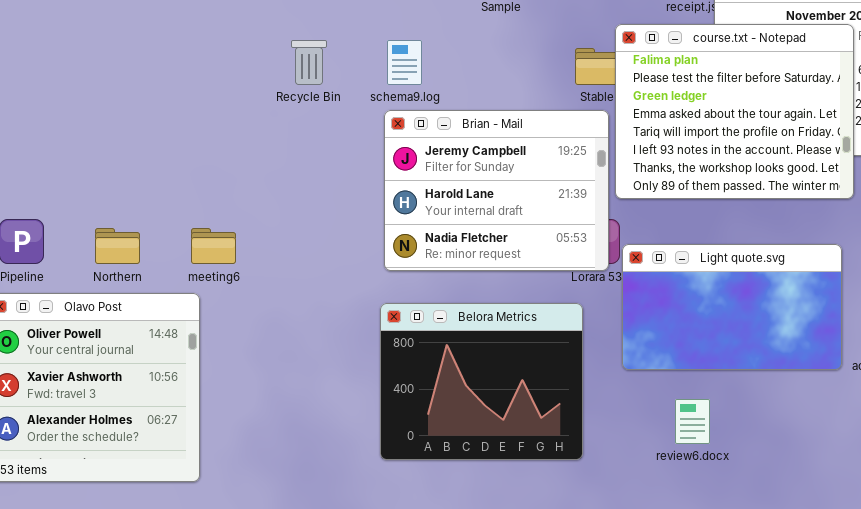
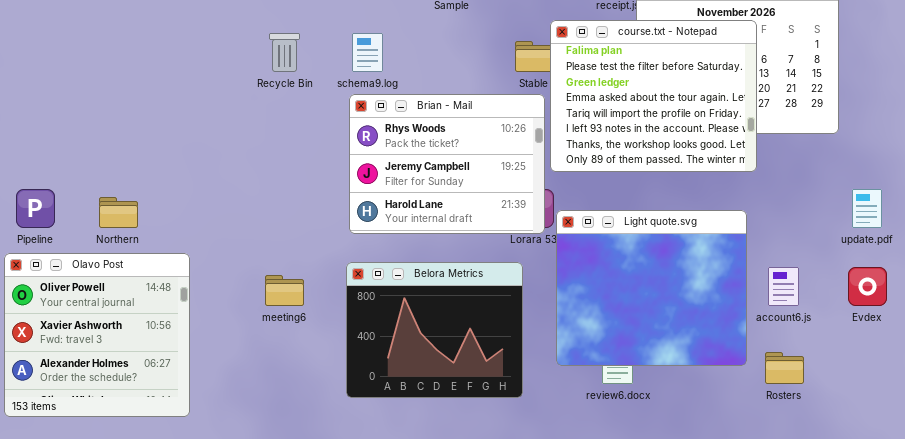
Brian - Mail: [384,110,609,271] -> [349,94,545,234], scrolled up 1 row
meeting6: [191,228,236,264] -> [265,275,304,306], moved
Light quote.svg: [622,244,842,370] -> [556,210,747,366], resized

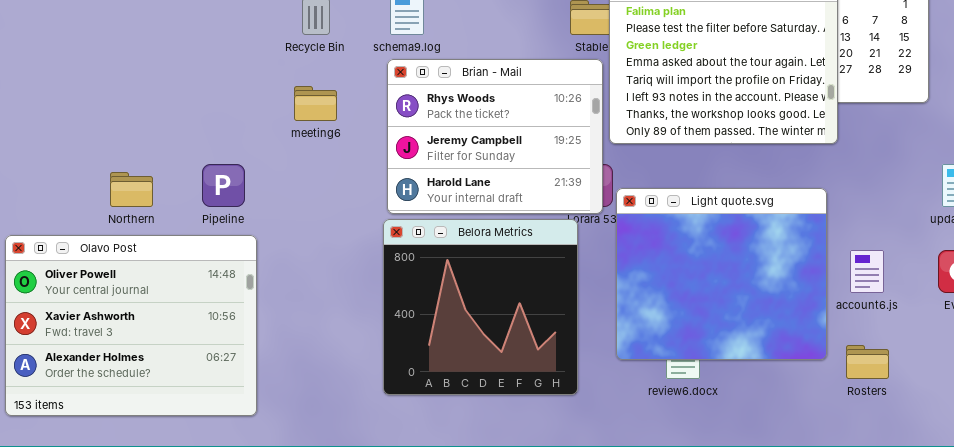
Pipeline: [16,189,55,228] -> [202,164,245,207], moved
Olavo Post: [4,253,190,417] -> [5,235,257,416], resized
Belora Metrics: [346,262,523,398] -> [383,219,578,395], resized
meeting6: [265,275,304,306] -> [294,86,337,121], moved

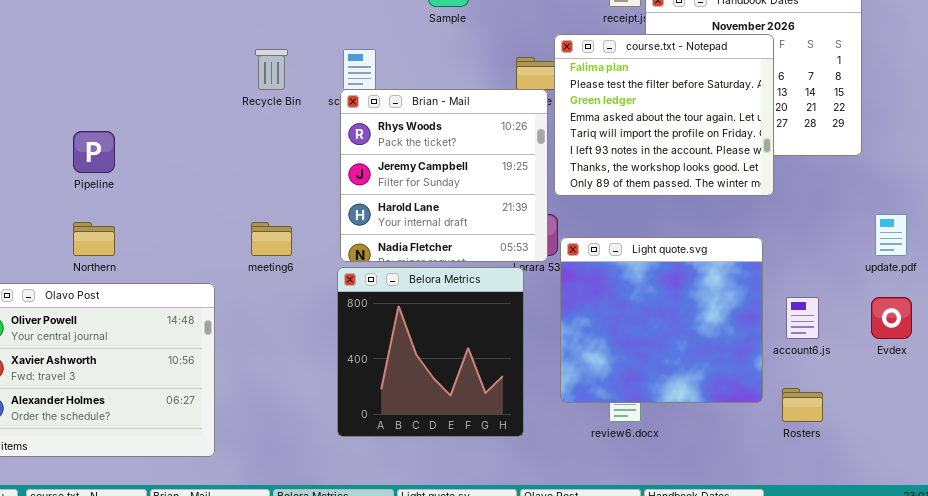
Brian - Mail: [387,59,603,214] -> [340,89,548,262], resized
meeting6: [294,86,337,121] -> [251,222,292,256], moved
Pipeline: [202,164,245,207] -> [73,131,115,173], moved

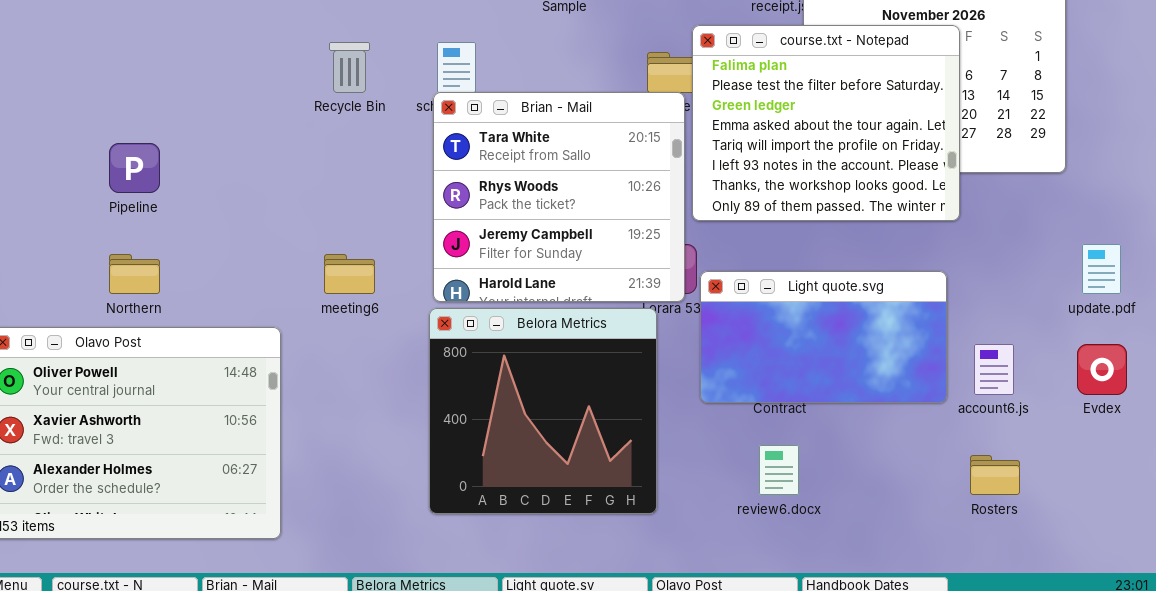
Brian - Mail: [340,89,548,262] -> [433,92,685,302], scrolled up 1 row
Light quote.svg: [560,237,763,403] -> [700,271,947,403], resized

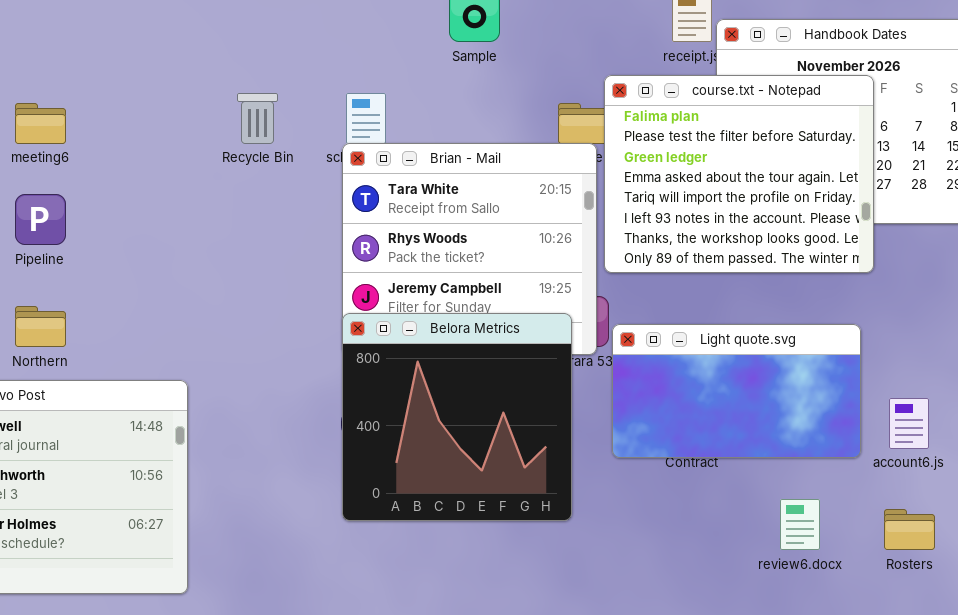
meeting6: [324,254,375,294] -> [15,103,66,144], moved
Belora Metrics: [429,308,657,514] -> [342,313,572,521], moved
review6.docx: [759,445,799,495] -> [780,499,820,550], moved

